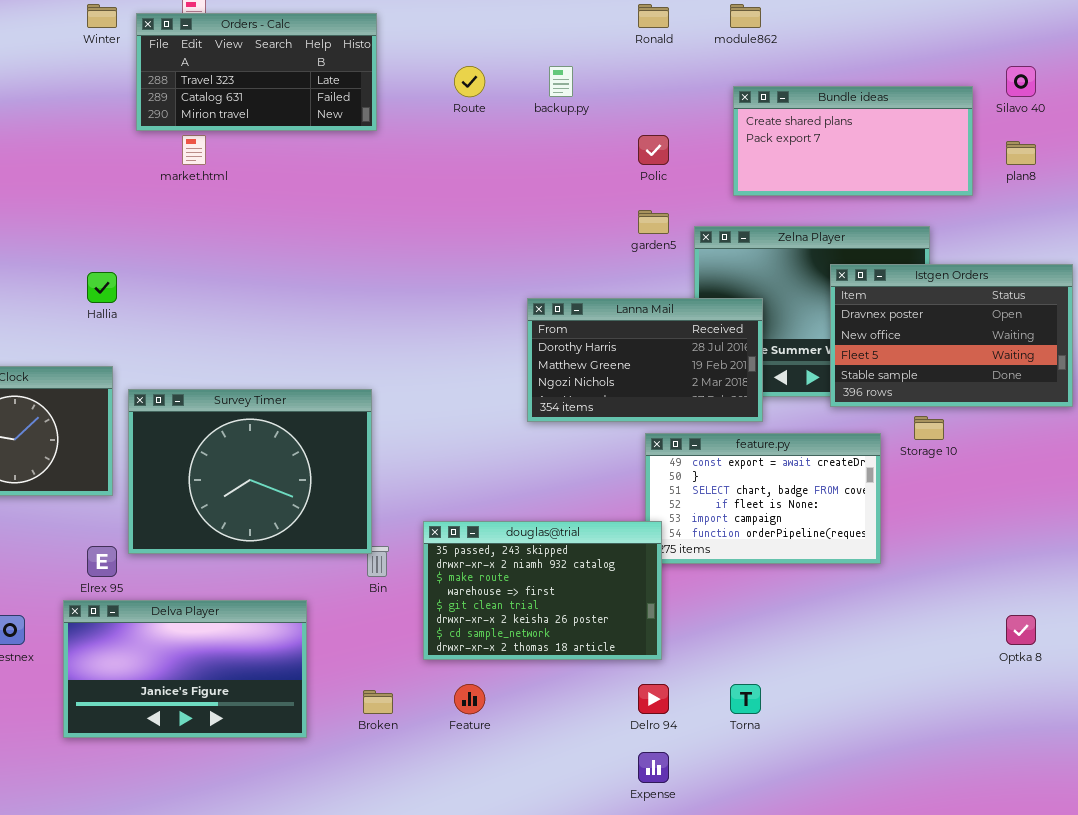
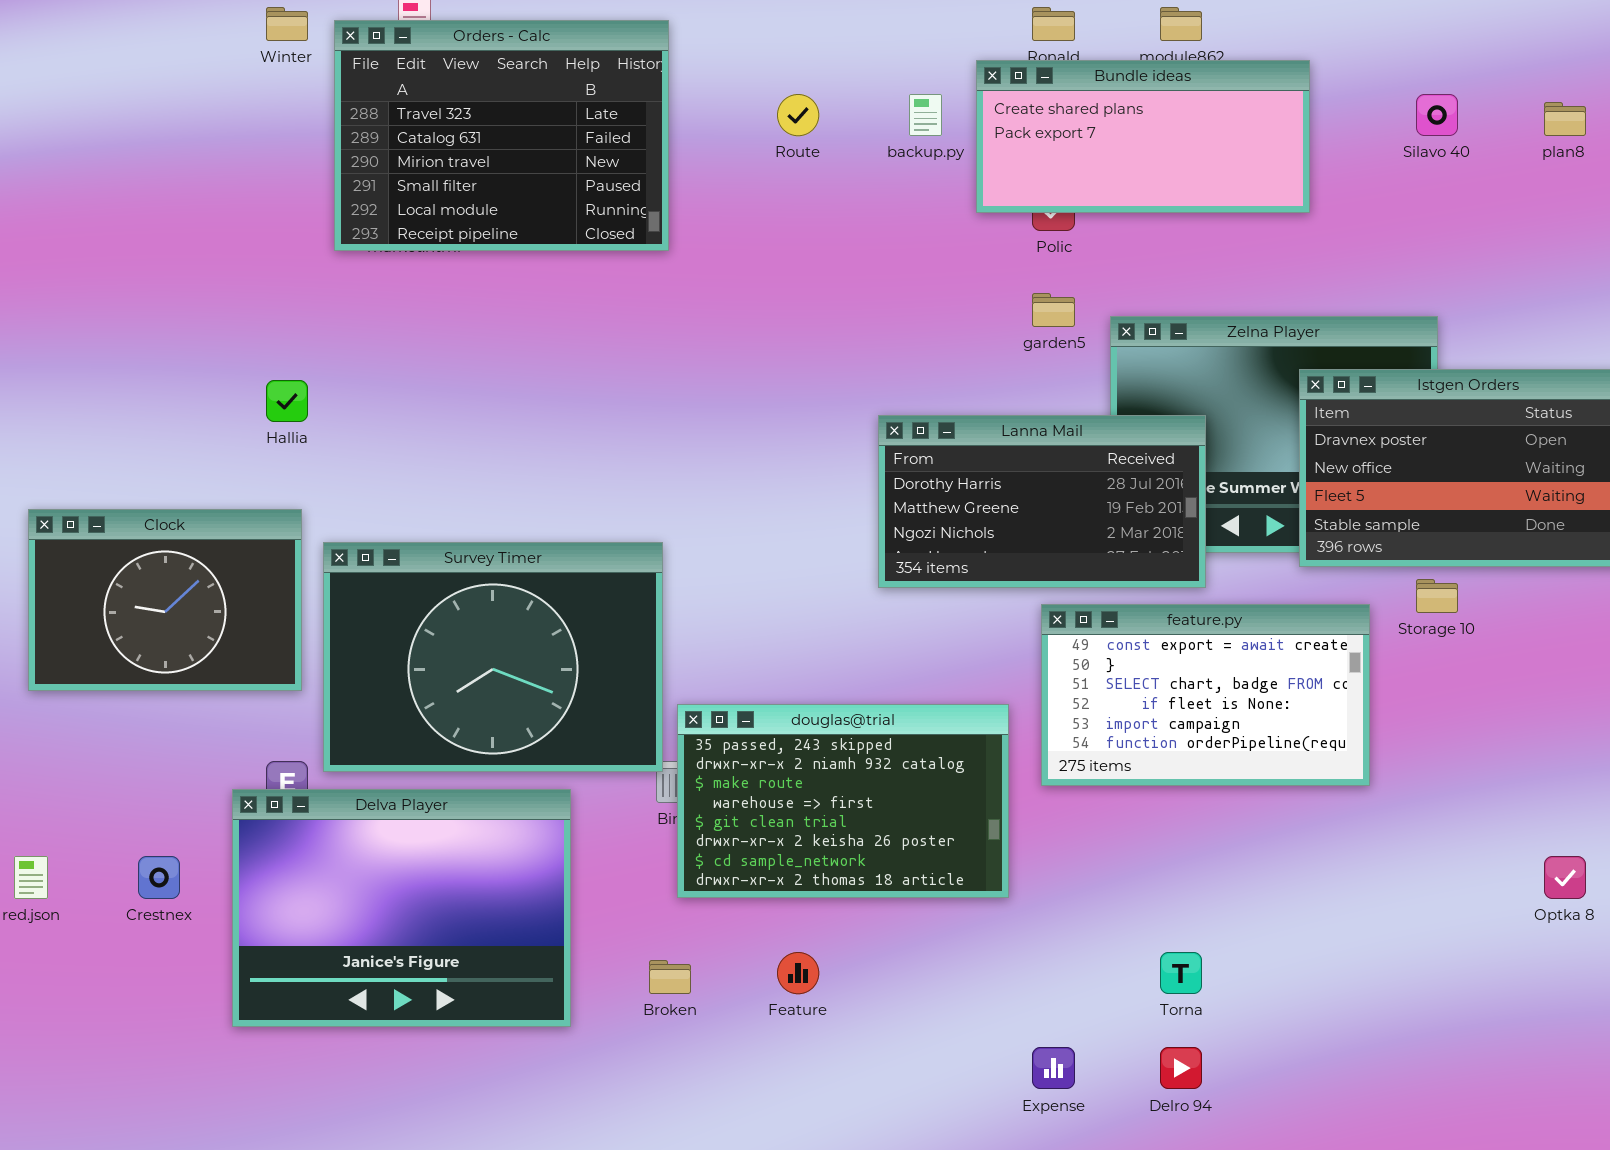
Orders - Calc: [136,13,377,131] -> [334,20,669,251], resized
Silavo 40: [1006,66,1036,97] -> [1416,94,1458,136], moved
Bundle ideas: [733,86,973,196] -> [976,60,1310,213], moved
plan8: [1006,141,1036,165] -> [1544,102,1586,136], moved
douglas@trial: [423,521,662,660] -> [677,704,1009,898], moved
Delva Player: [63,600,307,738] -> [232,789,571,1027], resized
Delro 94: [638,684,669,714] -> [1160,1047,1202,1089], moved

